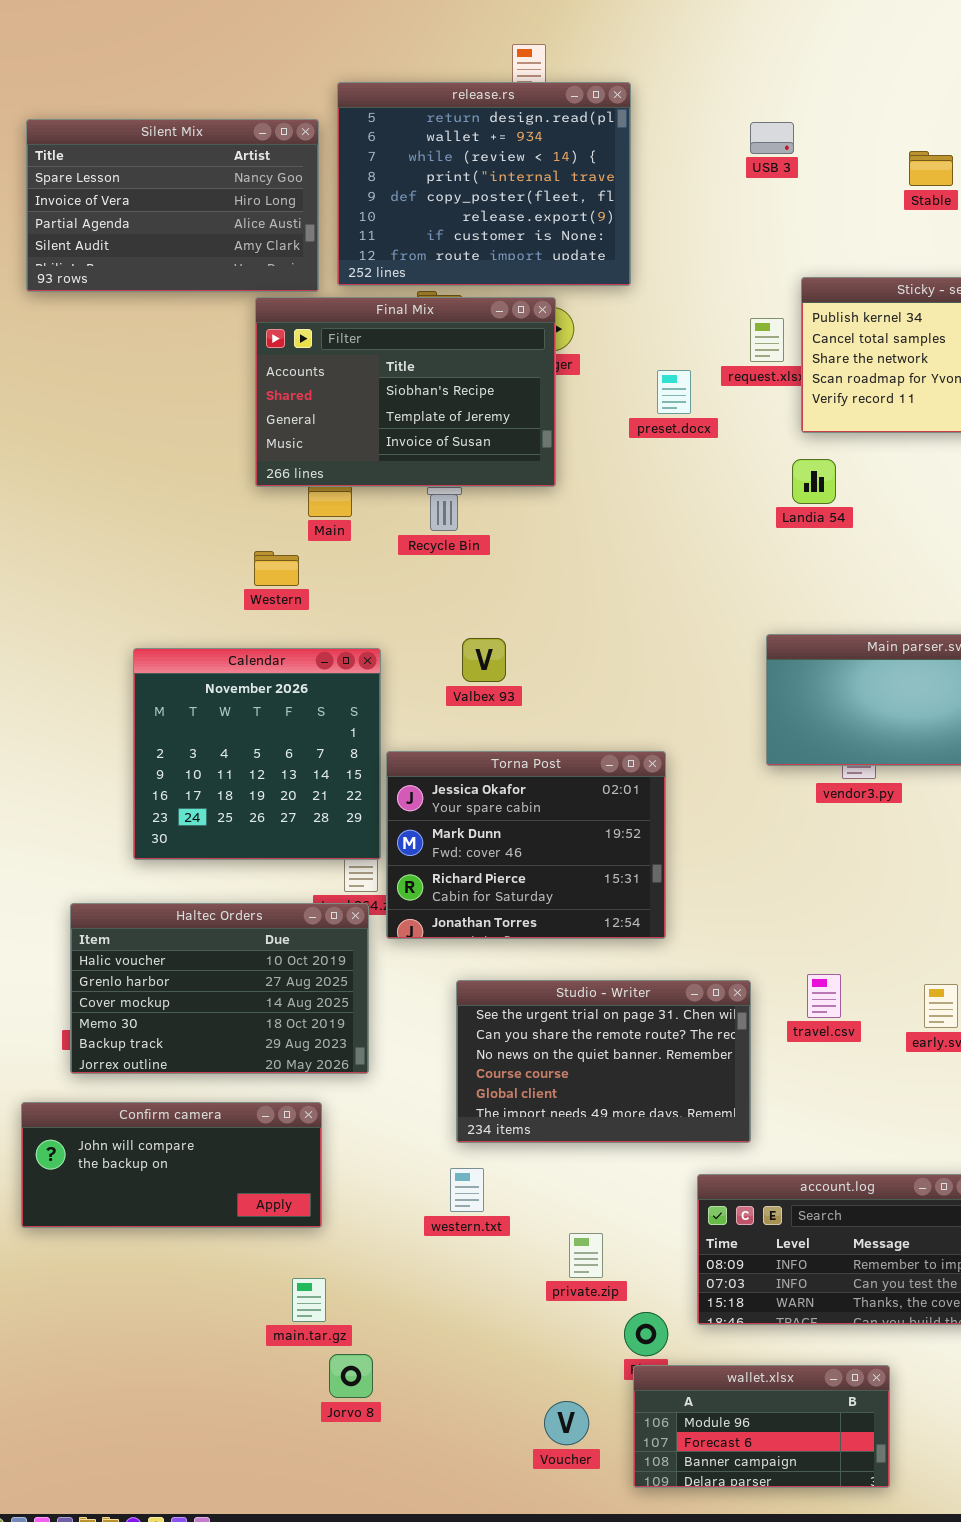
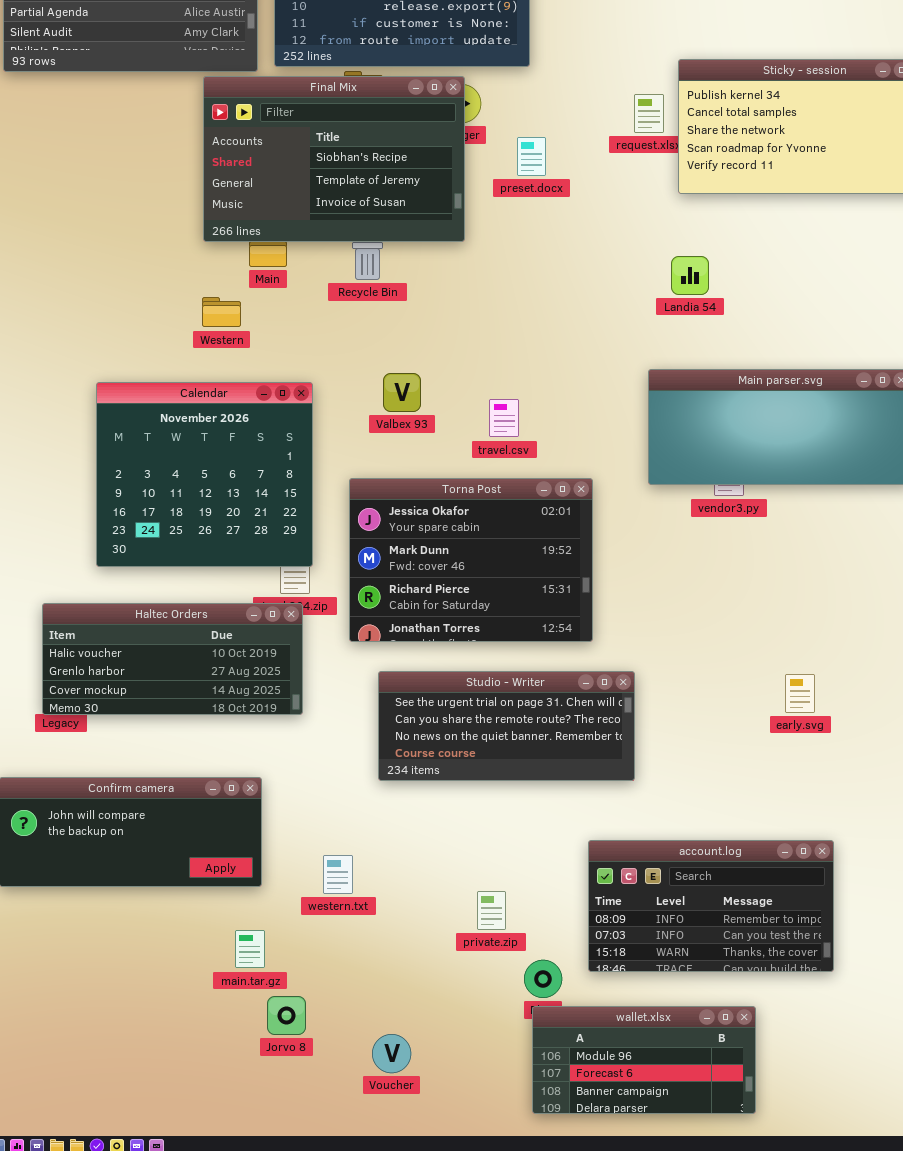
preset.docx: [657,370,691,414] -> [517,137,546,176], moved
Landia 54: [792,459,836,504] -> [671,256,709,295], moved
Torna Post: [386,751,666,939] -> [349,478,593,642], moved
Haltec Orders: [70,903,369,1074] -> [42,603,303,715], resized
travel.csv: [807,974,841,1018] -> [489,399,519,437], moved
Studio - Writer: [456,980,751,1143] -> [378,671,635,781], resized
western.txt: [450,1168,484,1212] -> [323,855,353,894], moved
Voucher: [544,1401,589,1445] -> [372,1034,411,1073], moved

